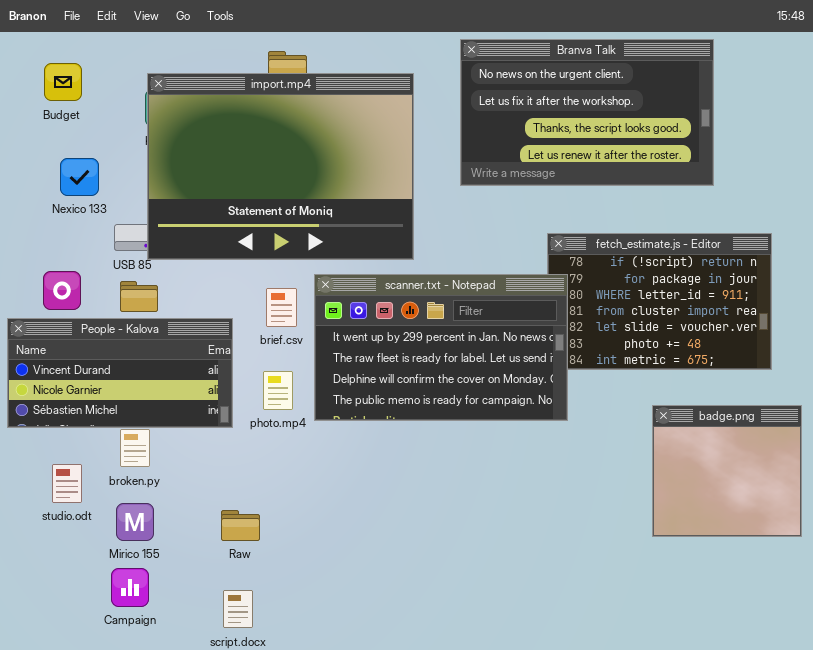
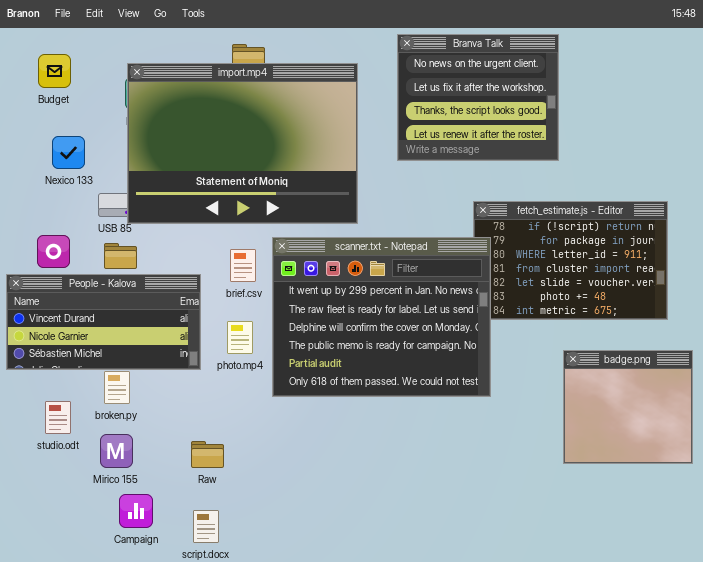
Branva Talk: [460,39,714,186] -> [397,34,559,161], resized
scanner.txt - Notepad: [314,274,568,421] -> [272,237,491,397], resized
Campaign: [111,568,149,607] -> [119,494,153,528], moved

